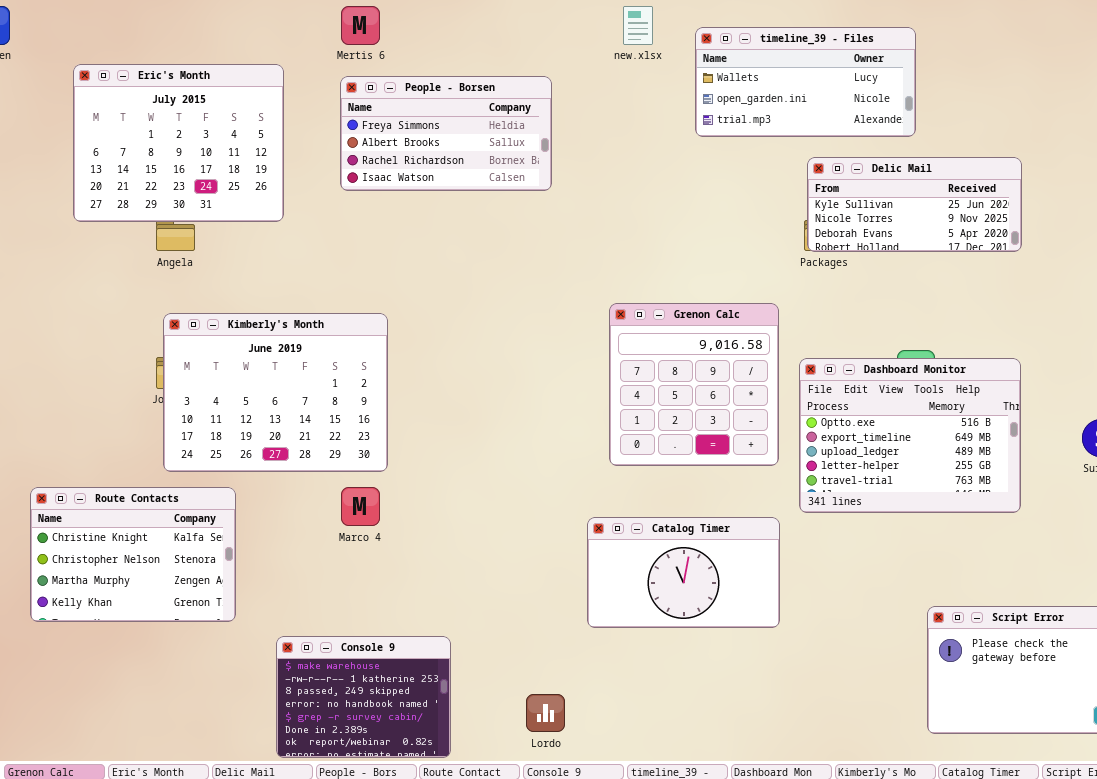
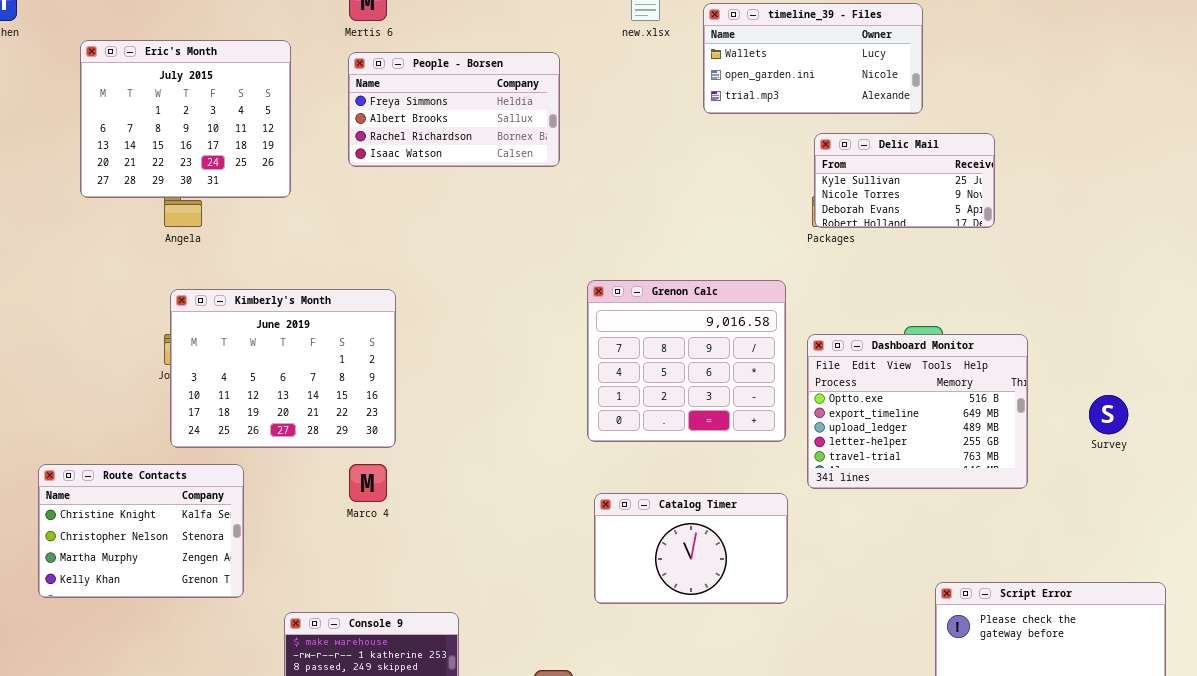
Delic Mail: [807,157,1022,252] -> [814,133,995,228], resized
Grenon Calc: [609,303,779,466] -> [587,280,786,442], resized

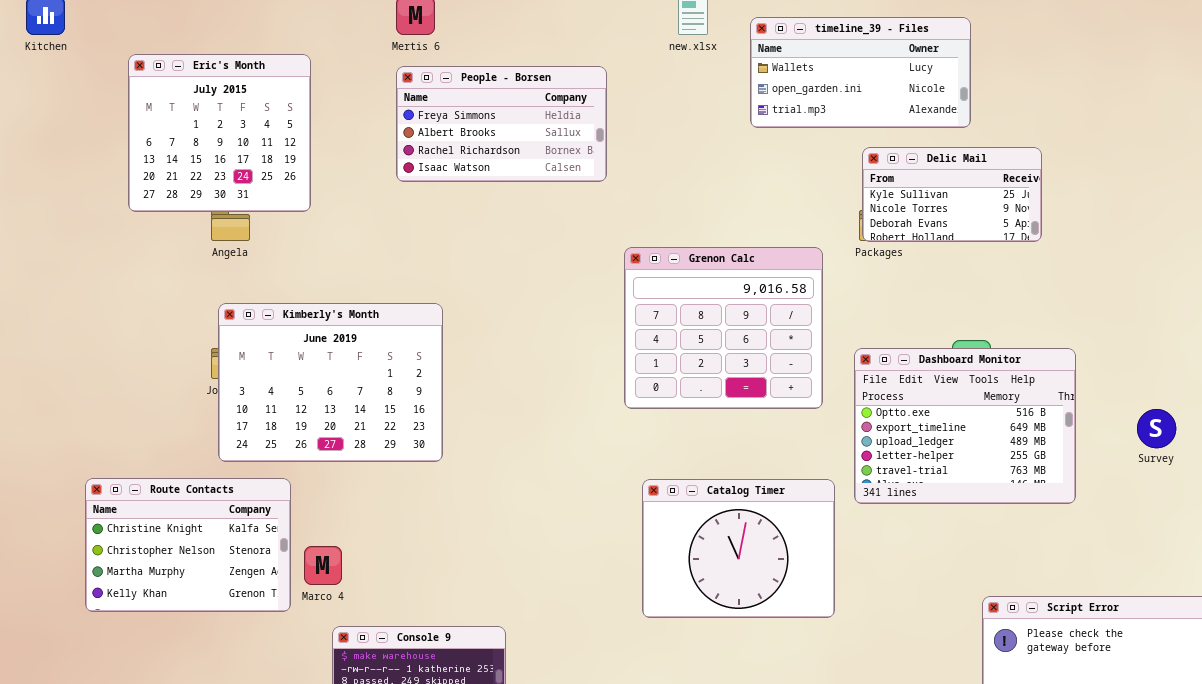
Eric's Month: [80,40,291,198] -> [128,54,311,212], resized
Grenon Calc: [587,280,786,442] -> [624,247,823,409], moved
Marco 4: [349,464,387,502] -> [304,546,342,585], moved
Catalog Timer: [594,493,788,604] -> [642,479,835,618], resized

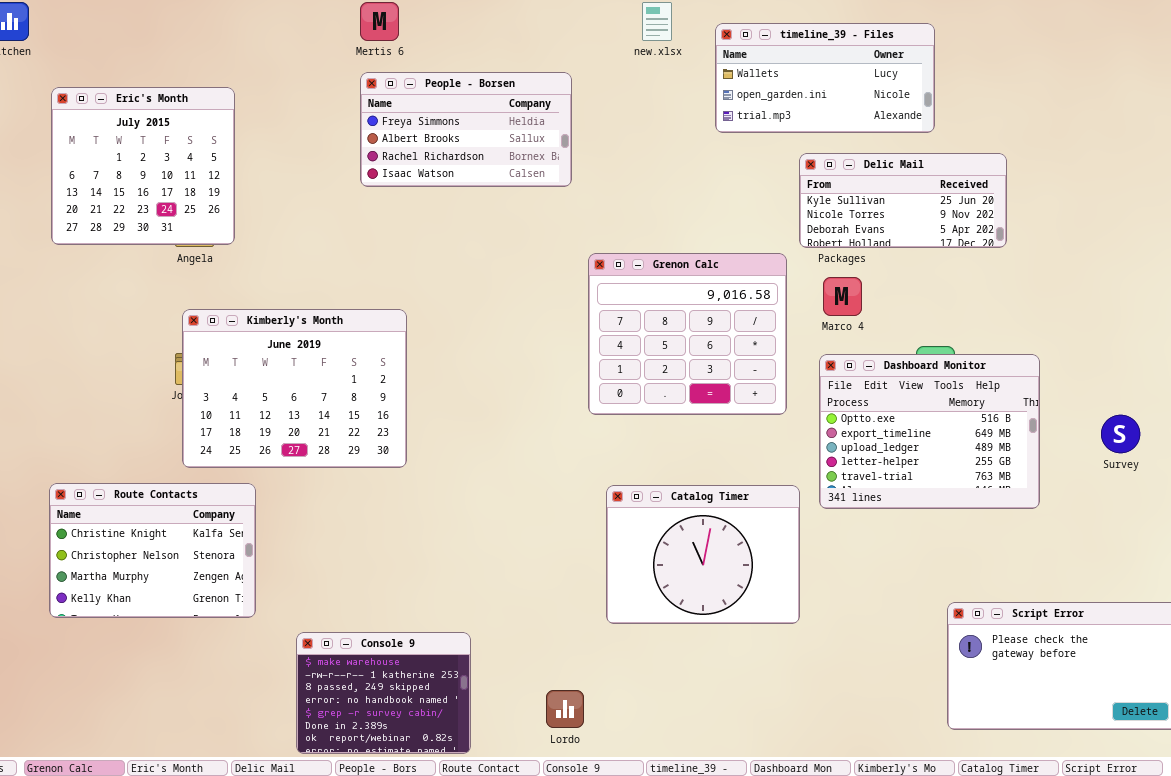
Eric's Month: [128,54,311,212] -> [51,87,235,245], moved
Delic Mail: [862,147,1042,242] -> [799,153,1007,248], resized
Marco 4: [304,546,342,585] -> [823,277,862,316], moved

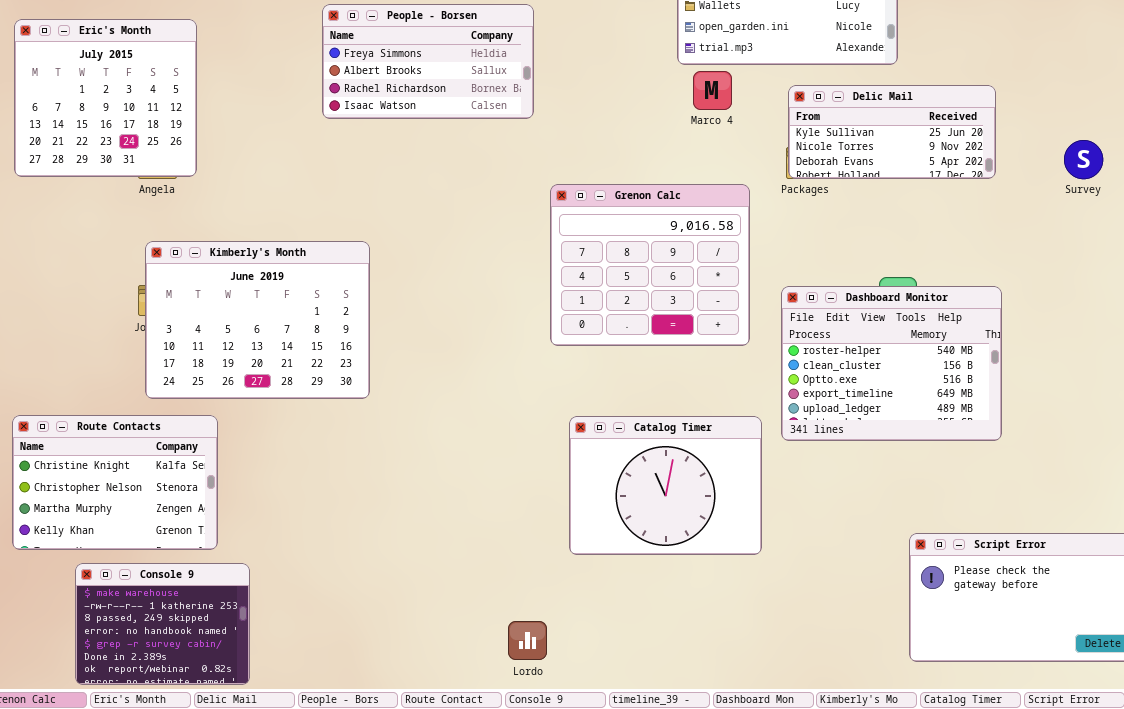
Delic Mail: [799,153,1007,248] -> [788,85,996,179], moved
Marco 4: [823,277,862,316] -> [693,71,732,110], moved
Dashboard Monitor: [819,354,1040,509] -> [781,286,1002,441], scrolled up 2 rows
Survey: [1101,415,1140,453] -> [1064,140,1103,179], moved
Console 9: [296,632,471,754] -> [75,563,250,685], moved

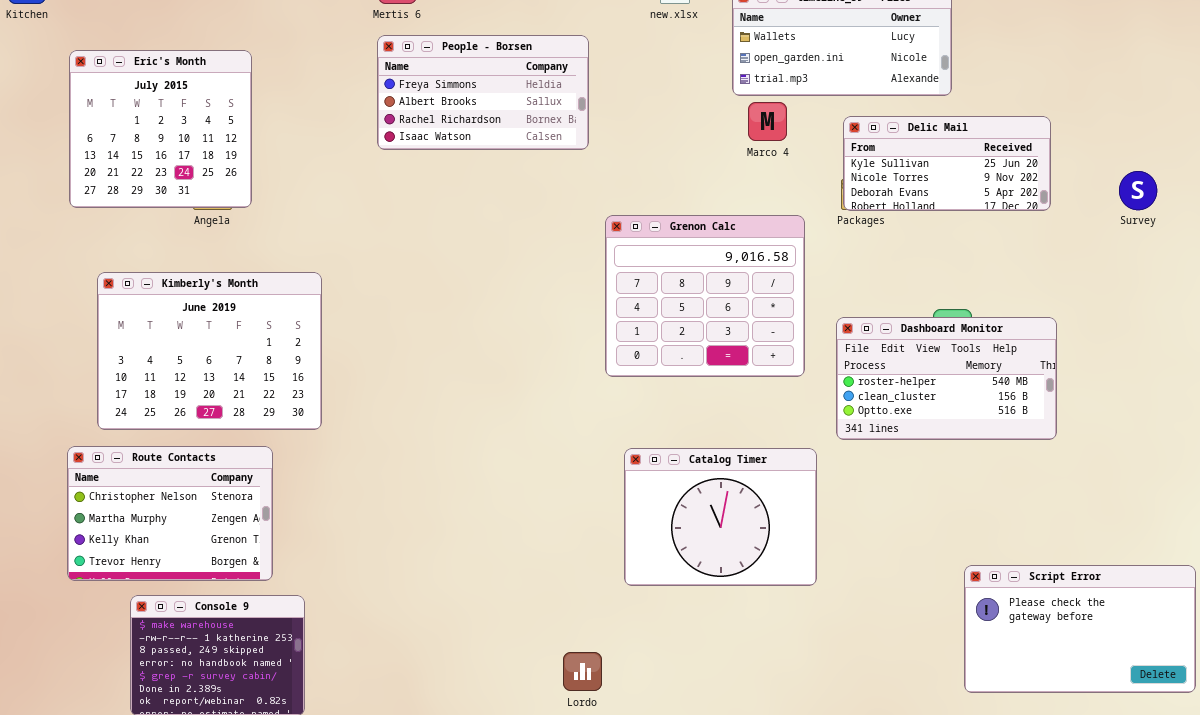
Kimberly's Month: [145,241,370,399] -> [97,272,322,430], moved
Dashboard Monitor: [781,286,1002,441] -> [836,317,1057,440], resized
Route Contacts: [12,415,218,550] -> [67,446,273,581], scrolled down 1 row

